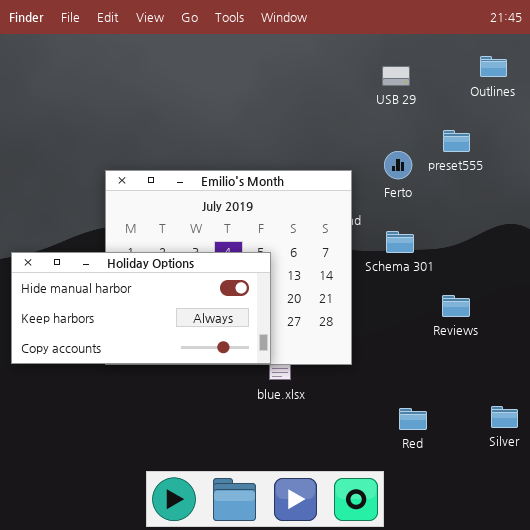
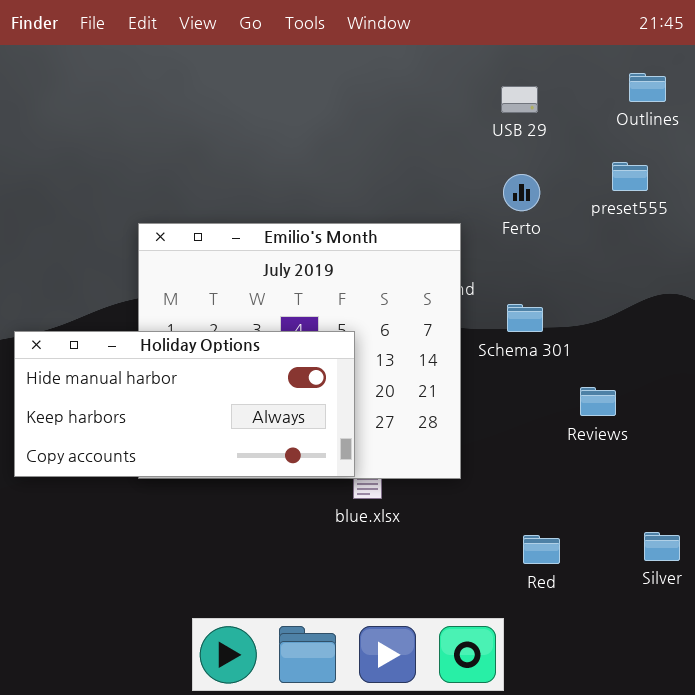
preset555: [443,130,470,152] -> [612,162,648,191], moved
Ferto: [384,151,412,179] -> [503,174,540,211], moved

